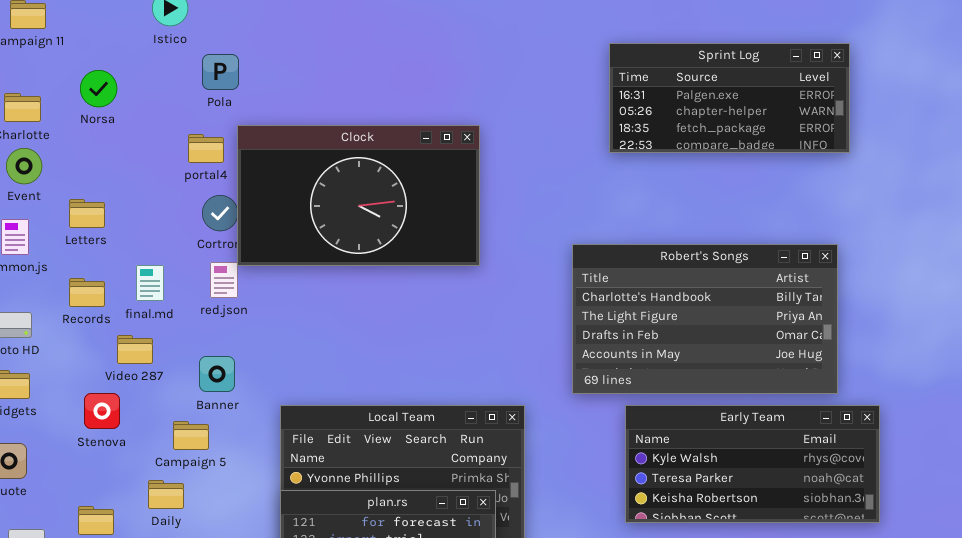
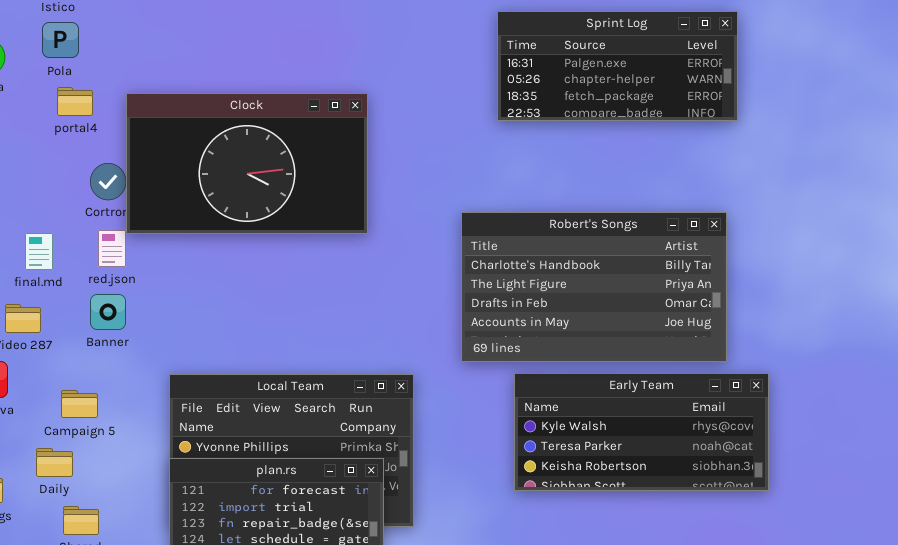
Pola: [202,54,239,90] -> [42,22,79,58], moved
portal4: [188,134,224,163] -> [57,87,93,116], moved
Banner: [199,356,235,392] -> [90,294,126,330], moved

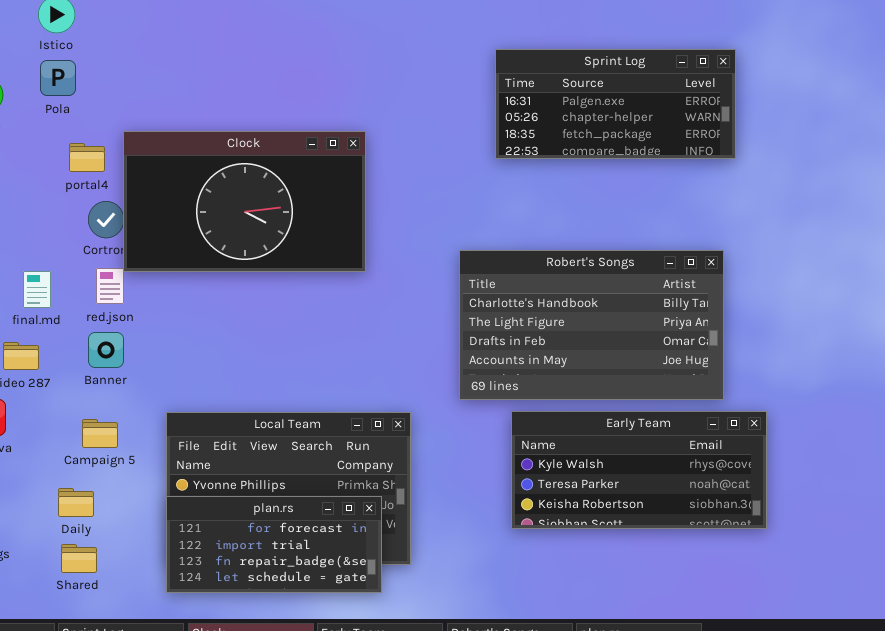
portal4: [57,87,93,116] -> [69,143,105,172], moved
Campaign 5: [61,390,98,418] -> [82,419,118,448], moved
Daily: [36,448,73,477] -> [58,488,94,517], moved

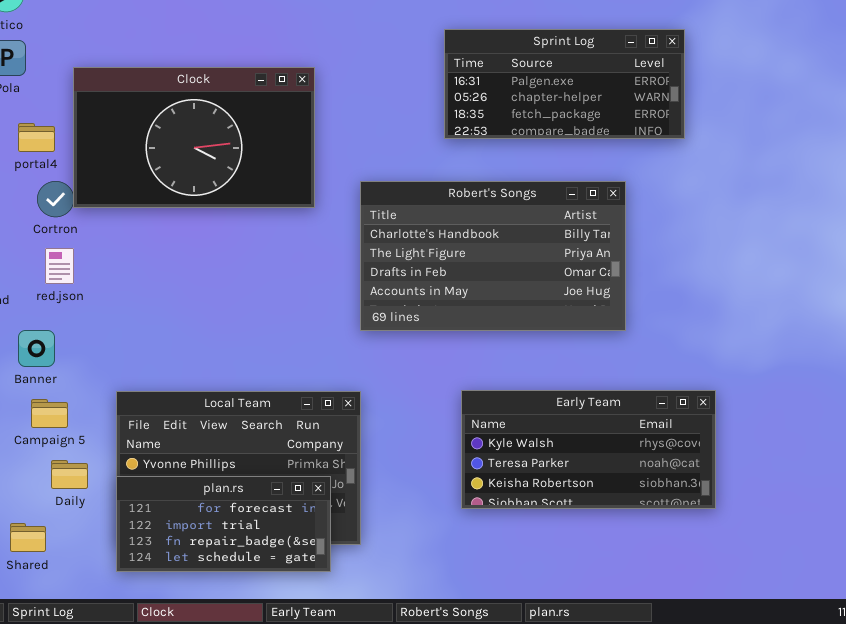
Clock: [123,131,366,272] -> [73,67,315,208], moved
Robert's Songs: [459,250,724,400] -> [360,181,626,331], moved
Banner: [88,332,124,368] -> [18,330,55,367], moved
Daily: [58,488,94,517] -> [51,460,88,489], moved

